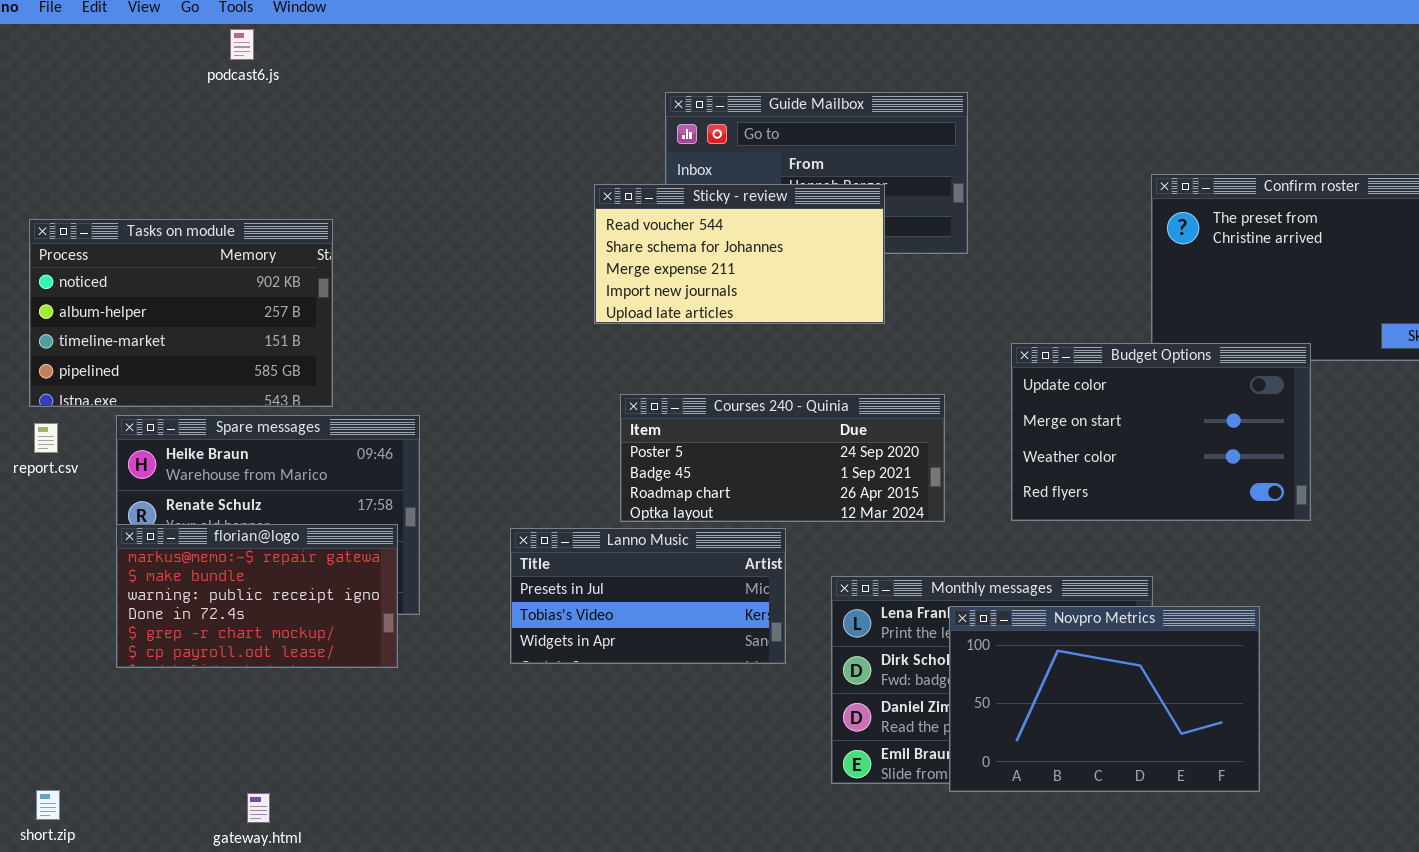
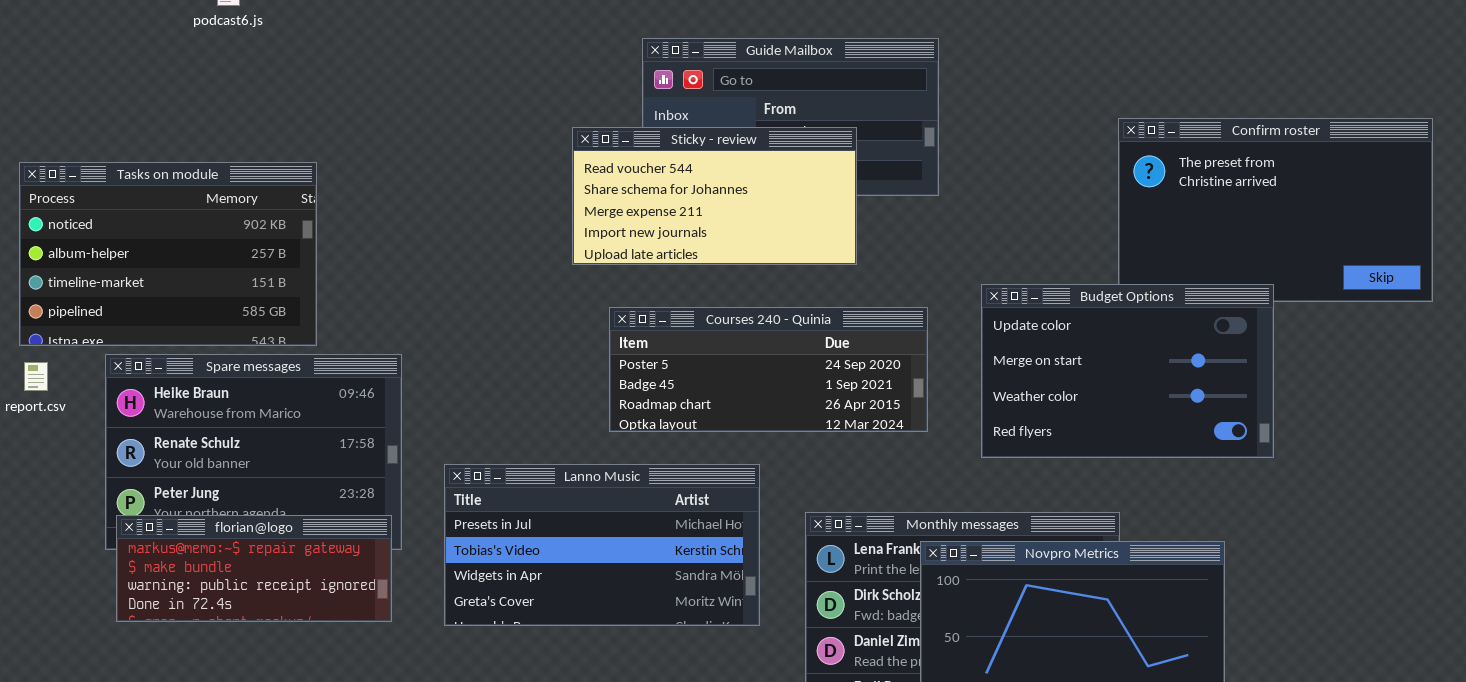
Courses 240 - Quinia: [620,394,945,522] -> [609,307,928,432], moved
florian@logo: [116,524,398,668] -> [116,515,392,622], moved, resized
Lanno Music: [510,528,786,664] -> [444,464,760,626], resized

